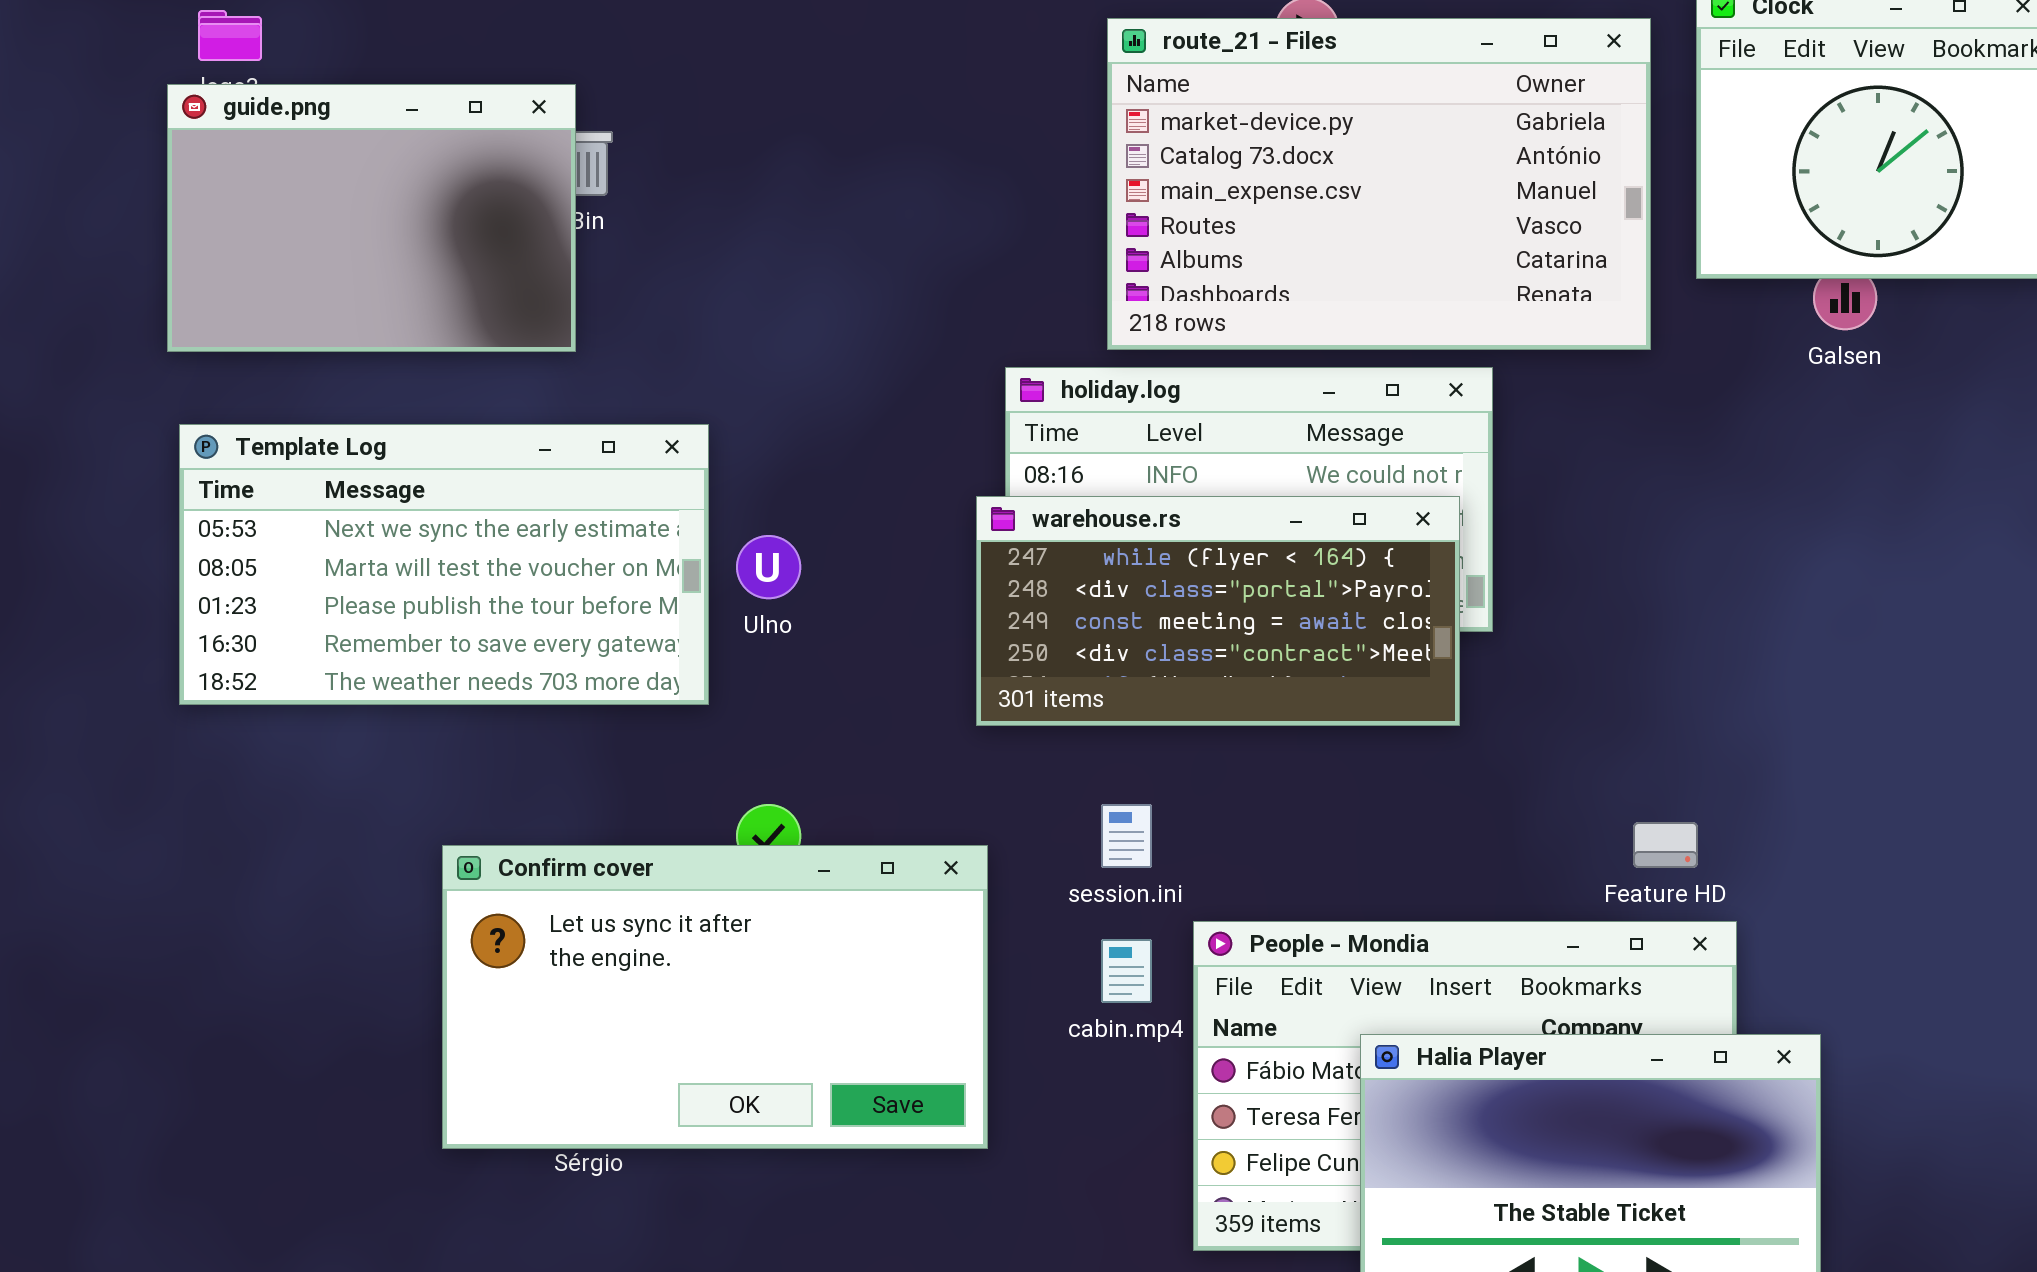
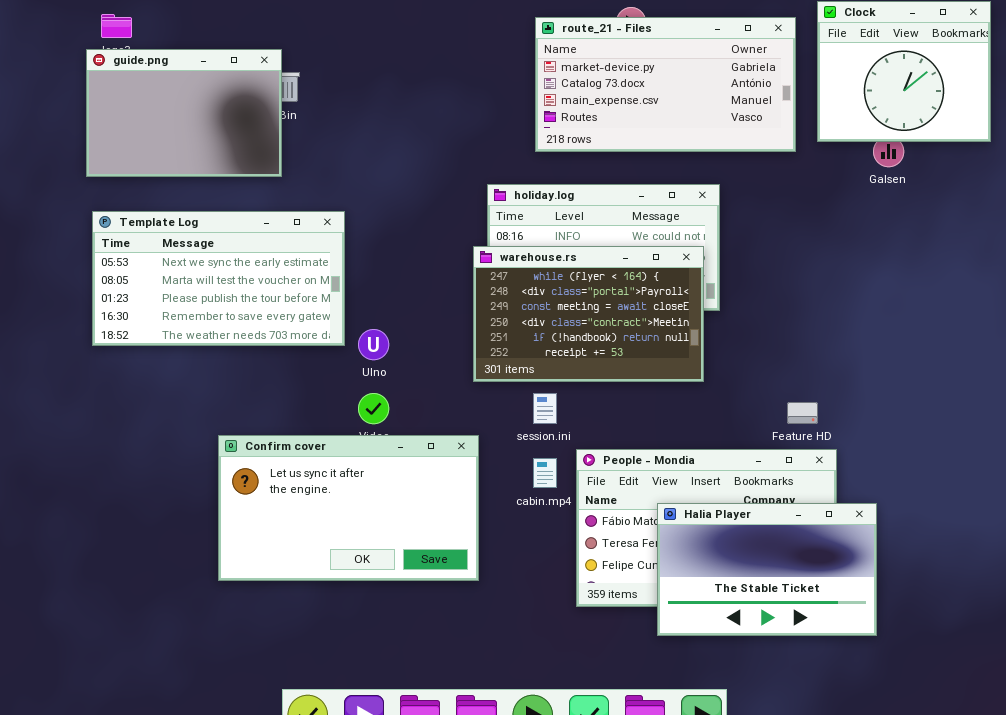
route_21 - Files: [1107,18,1651,350] -> [535,17,796,152], resized
warehouse.rs: [976,496,1460,726] -> [473,246,704,382], resized
Ulno: [736,535,801,599] -> [358,329,389,360], moved
Confirm cover: [442,845,988,1149] -> [218,435,479,581], moved

